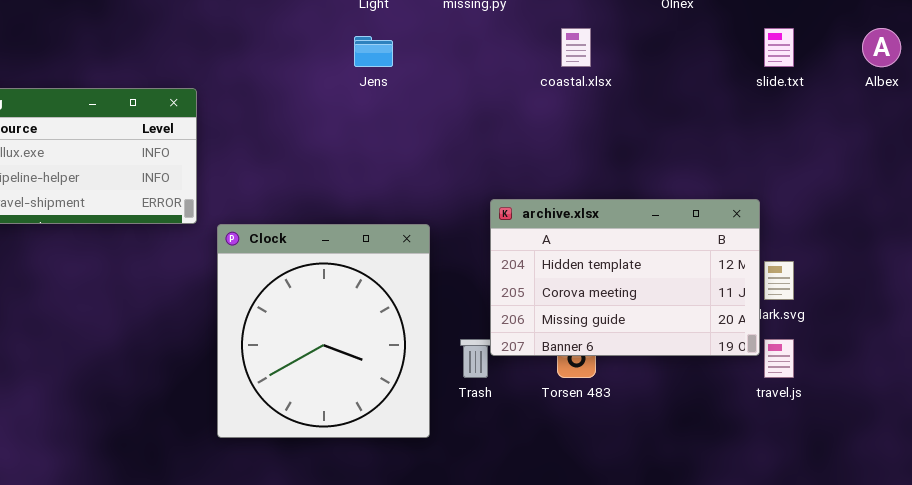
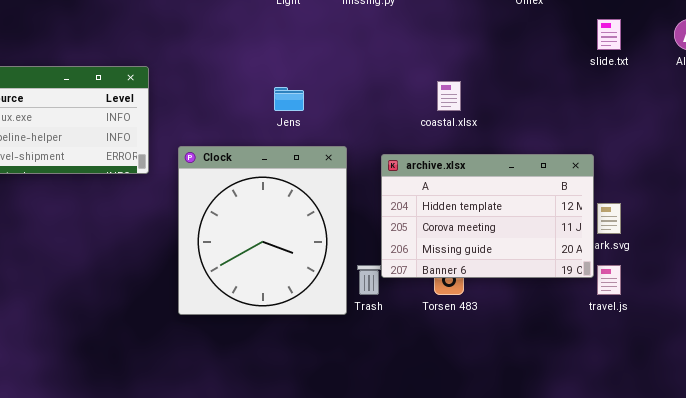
coastal.xlsx: [561,28,591,67] -> [437,81,461,111], moved
Jens: [354,36,393,67] -> [274,87,304,111], moved
Clock: [217,224,430,438] -> [178,146,347,315], moved

